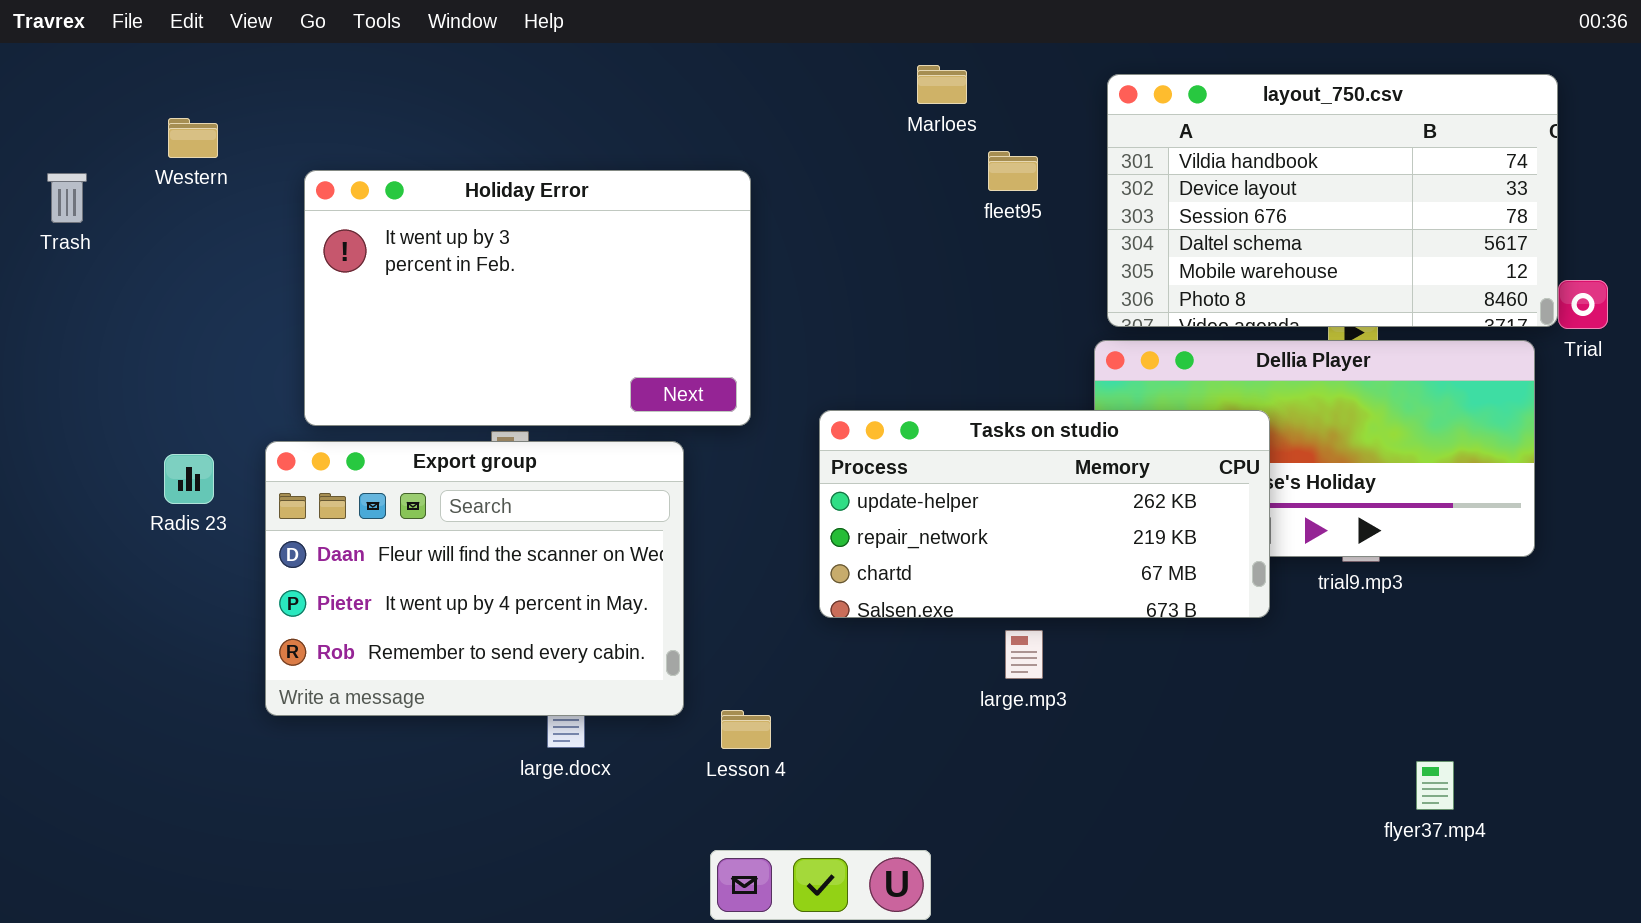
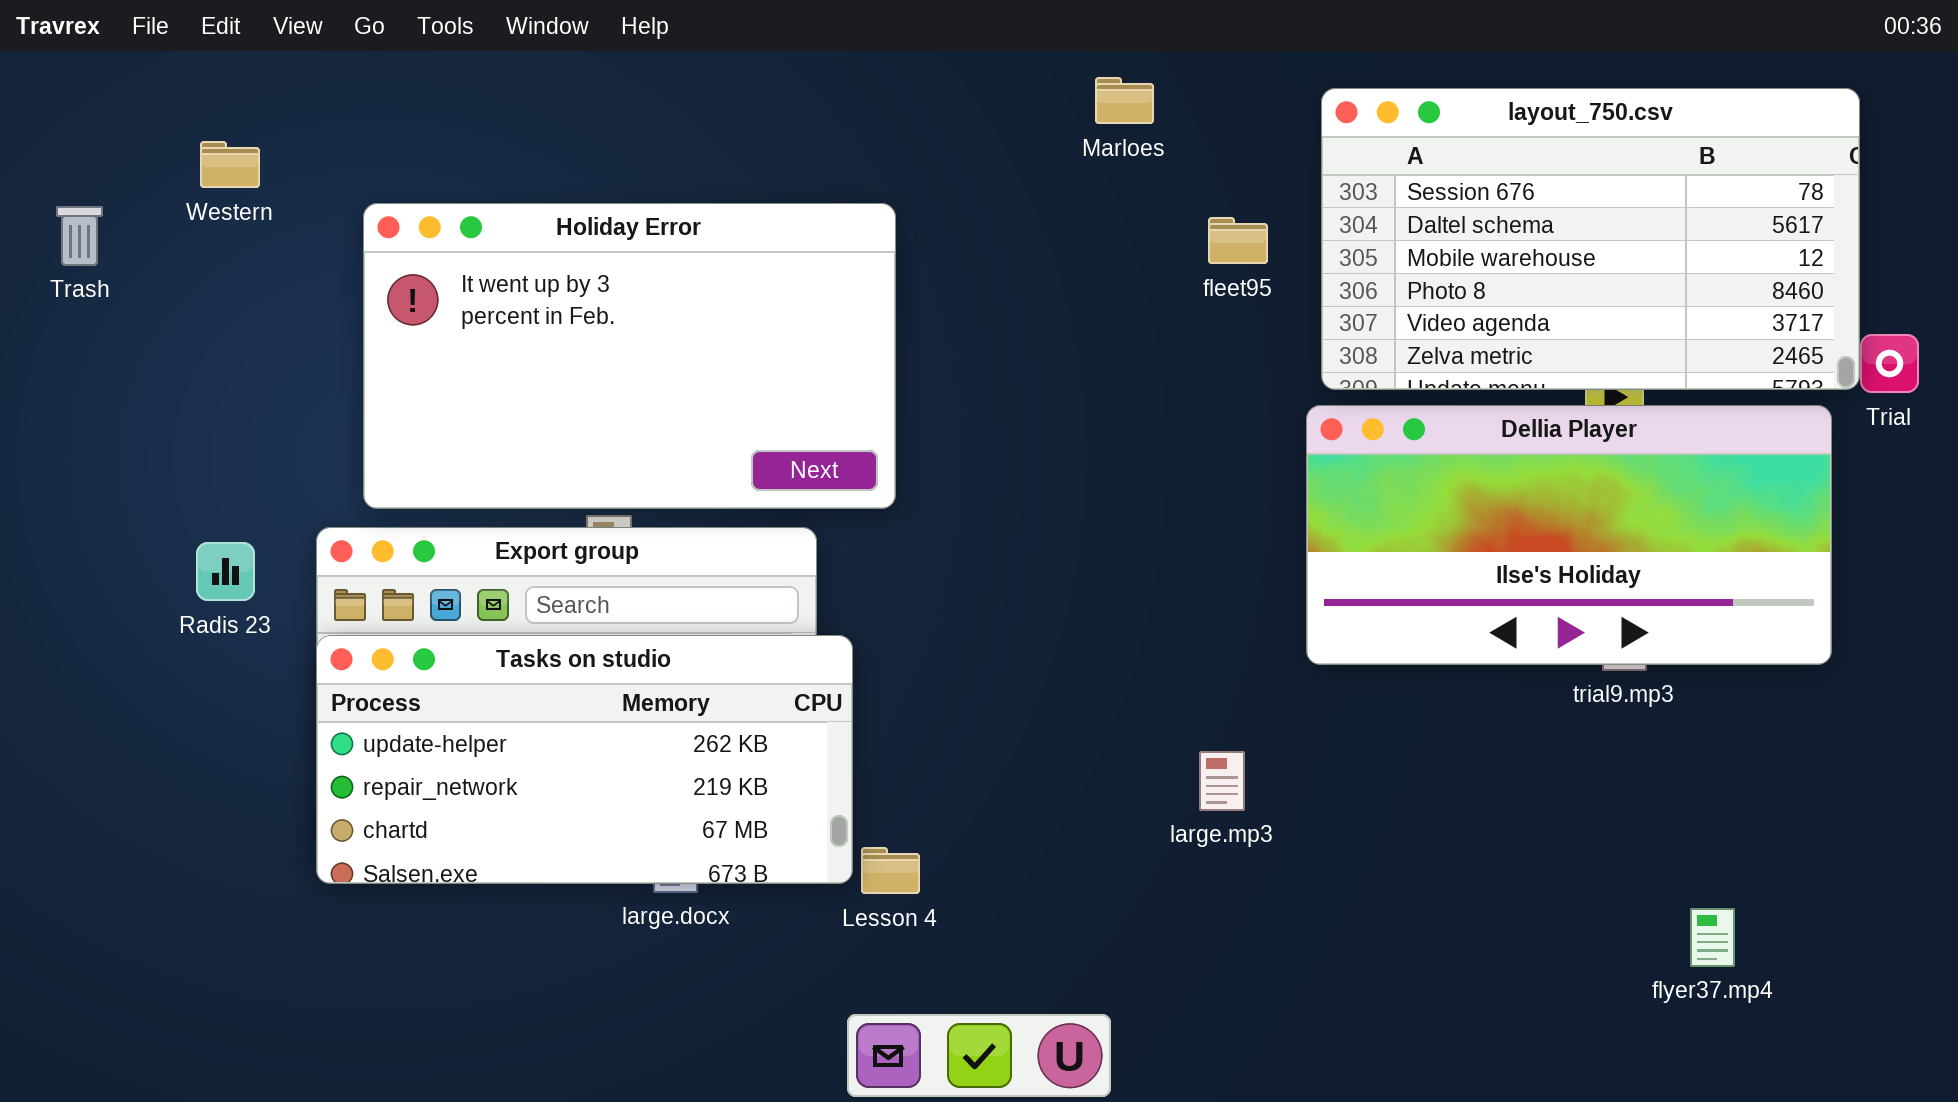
layout_750.csv: [1107,74,1558,327] -> [1321,88,1860,390], scrolled down 2 rows
fleet95: [988,151,1038,191] -> [1208,217,1268,264], moved
Tasks on studio: [819,410,1270,618] -> [316,635,853,884], moved

